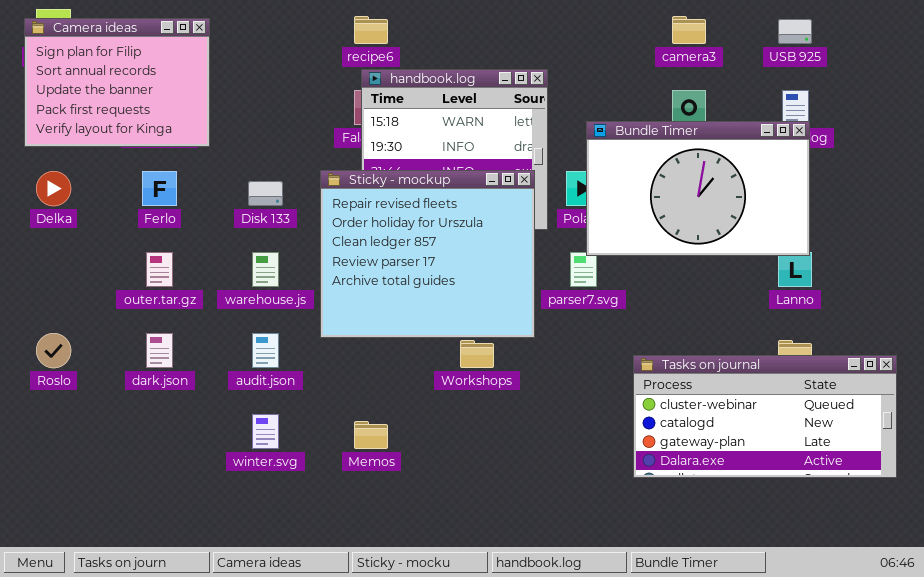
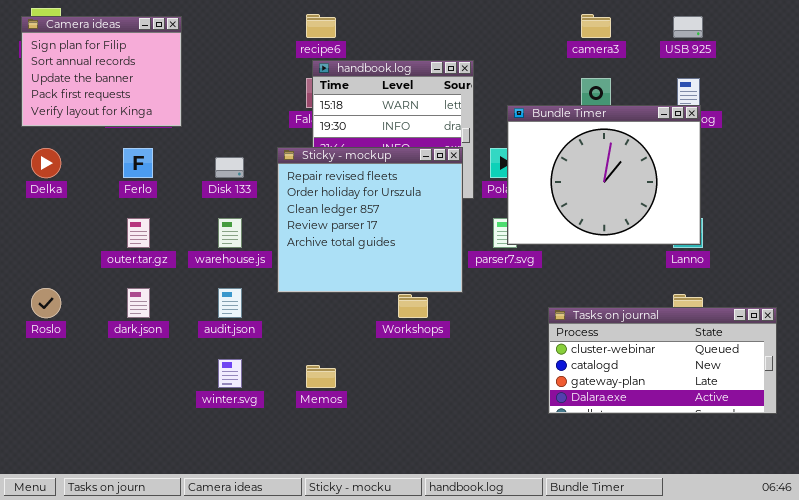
Bundle Timer: [586,121,810,256] -> [507,105,701,245], resized

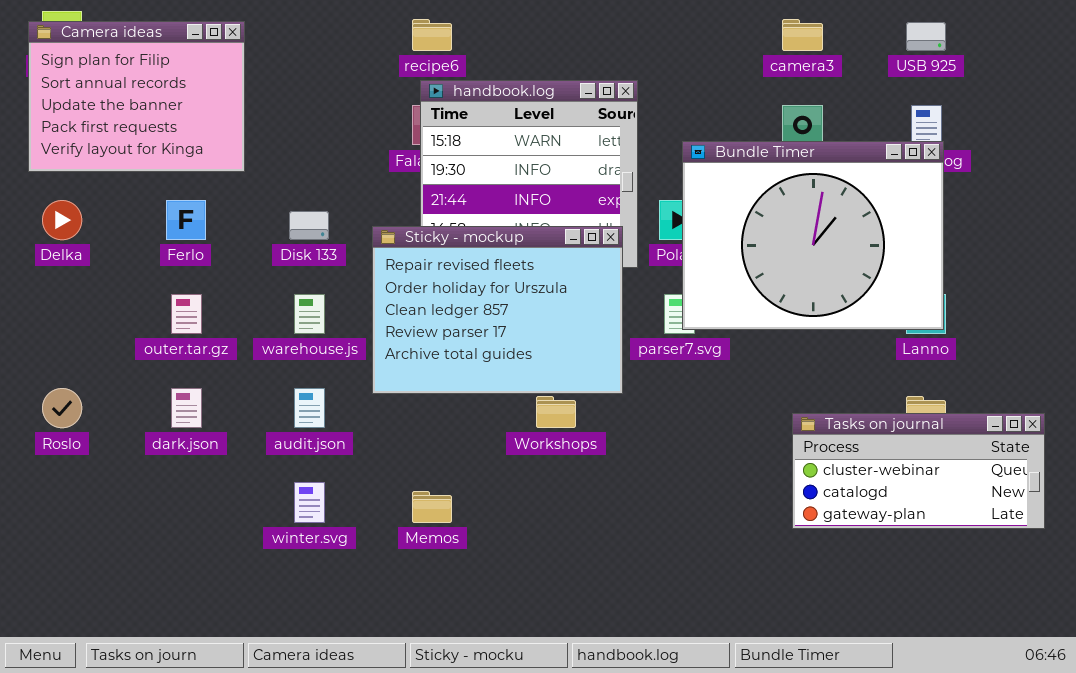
Sticky - mockup: [277,147,463,293] -> [372,226,623,394], resized
Tasks on journal: [548,307,777,414] -> [792,413,1045,529], resized

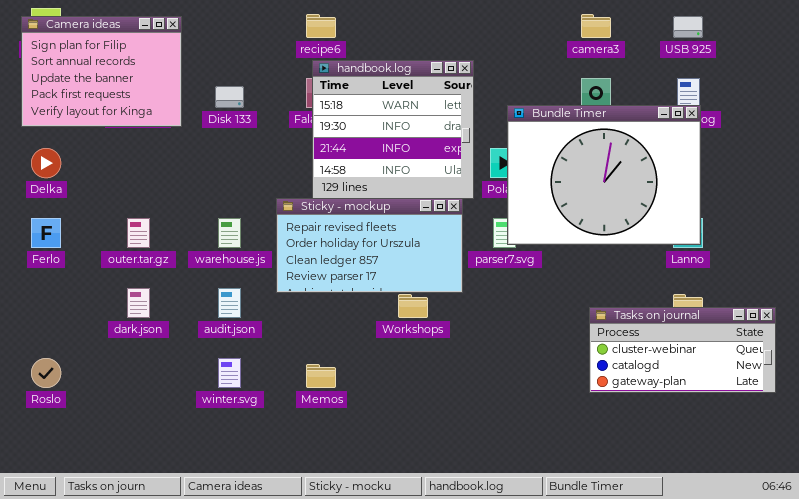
Ferlo: [166,200,206,240] -> [31,218,61,248], moved
Disk 133: [289,211,329,240] -> [215,86,244,108], moved
Sticky - mockup: [372,226,623,394] -> [276,198,463,293], resized
Roslo: [42,388,82,428] -> [31,358,61,388], moved

